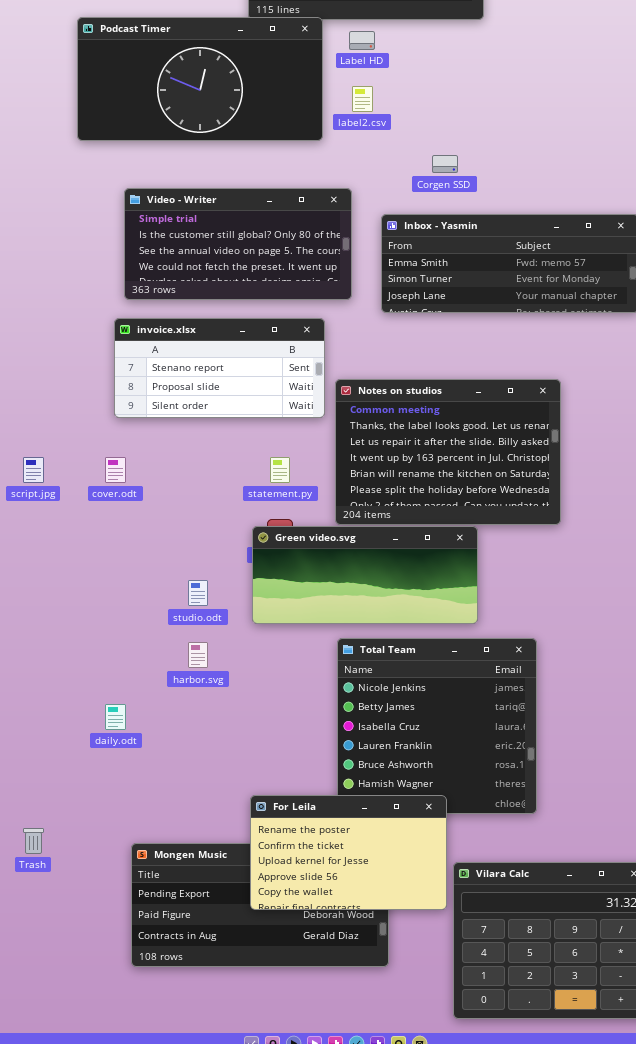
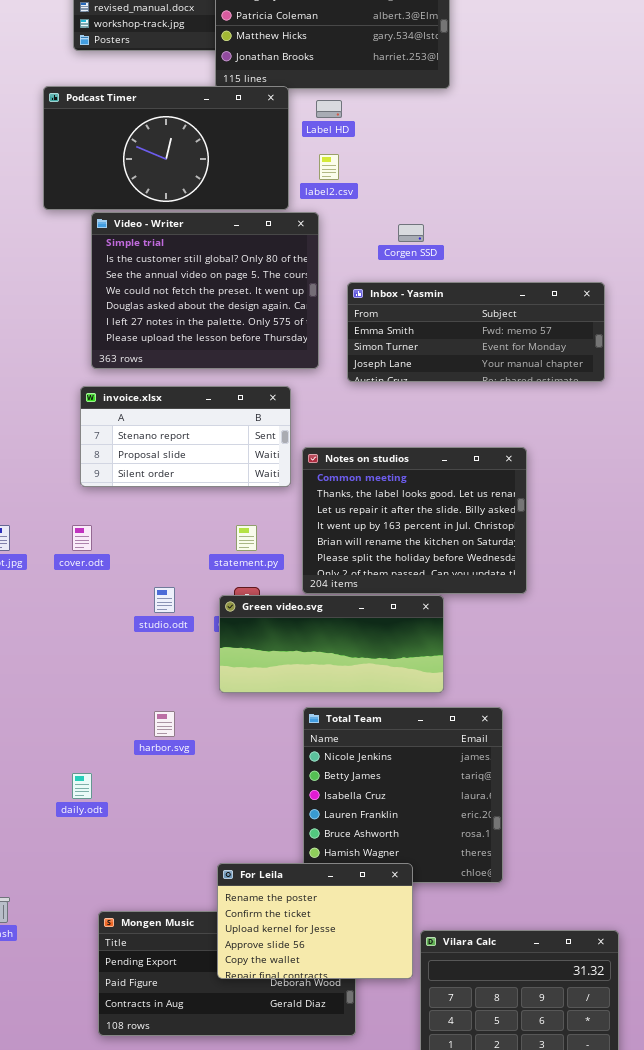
Video - Writer: [124,188,352,300] -> [91,212,319,369], resized
studio.odt: [188,580,208,606] -> [154,587,175,613], moved

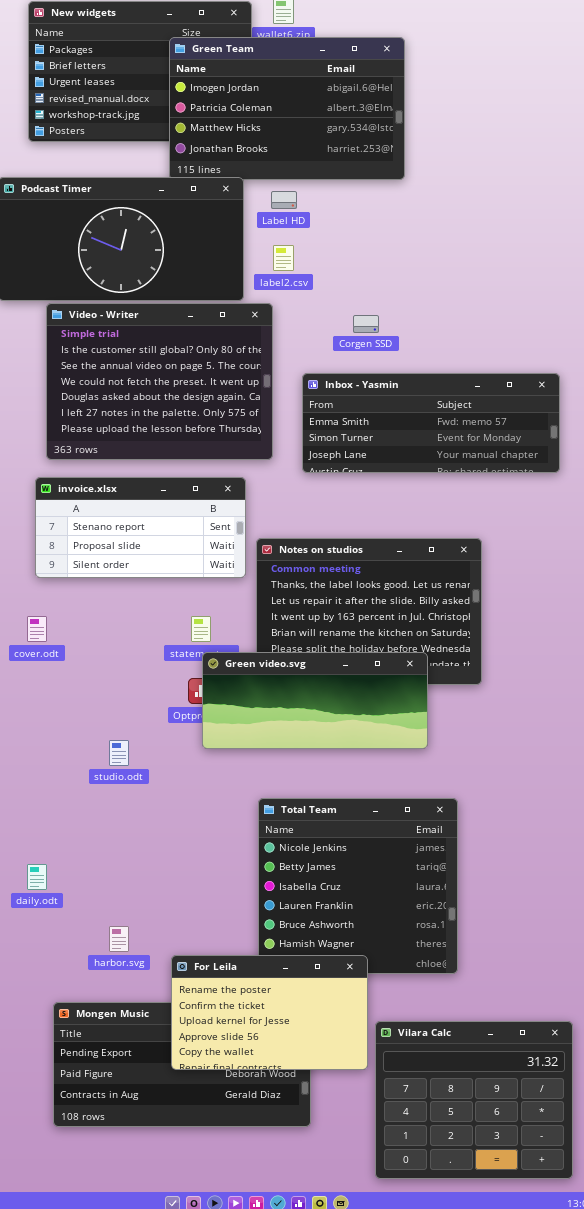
studio.odt: [154,587,175,613] -> [109,740,129,766], moved
Green video.svg: [219,595,444,693] -> [202,652,428,749], moved
harbor.svg: [154,711,175,737] -> [109,926,129,952], moved

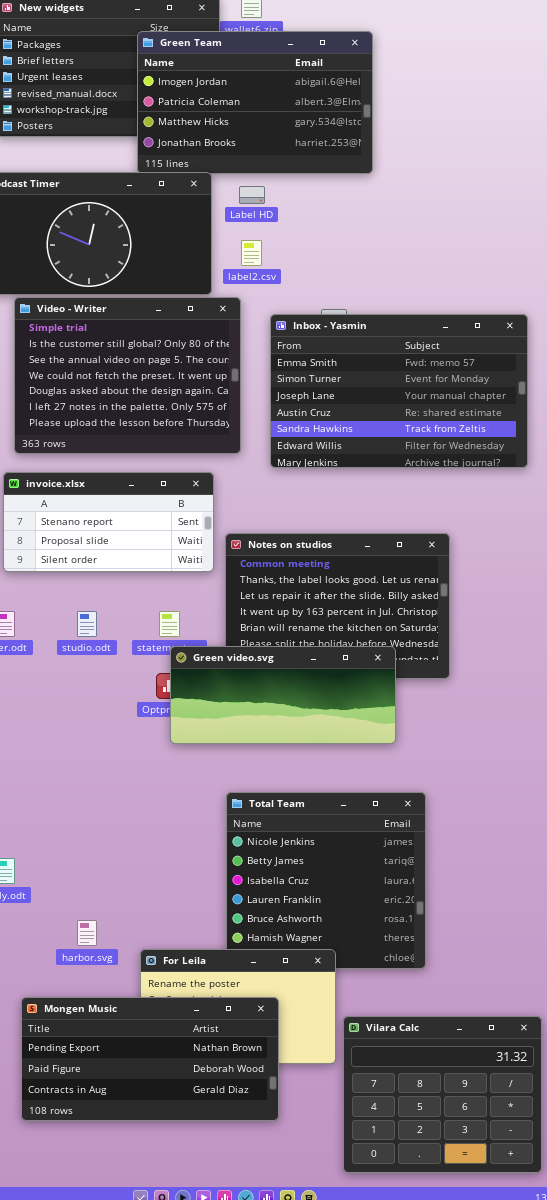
Inbox - Yasmin: [302,373,560,473] -> [270,314,528,468], resized
studio.odt: [109,740,129,766] -> [77,611,97,637], moved
Mongen Music: [53,1002,311,1127] -> [21,997,279,1121], raised

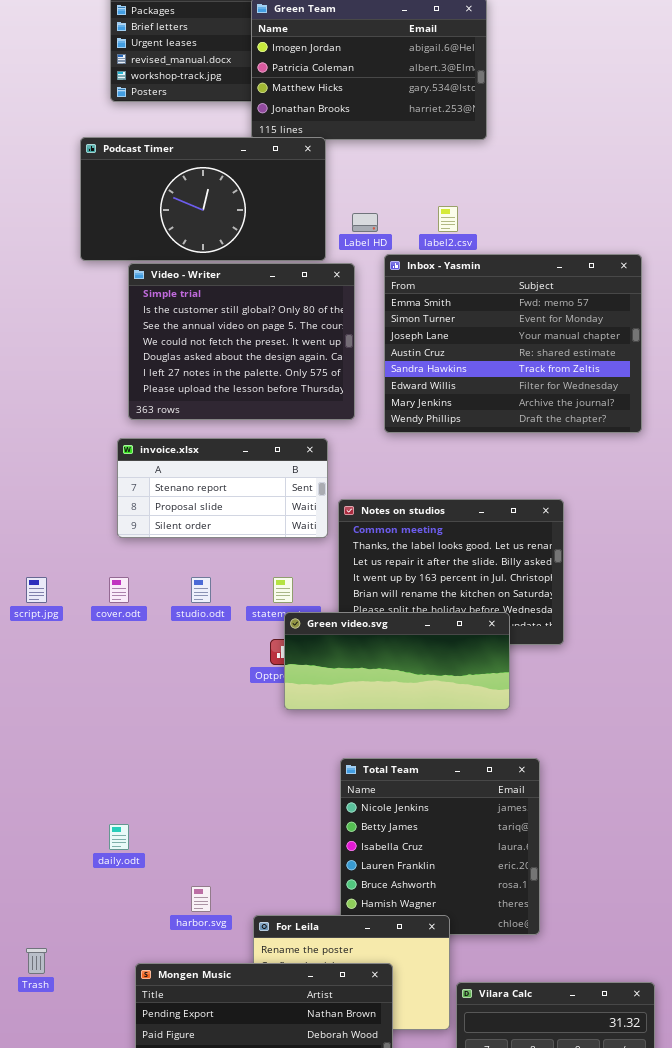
Label HD: [239,186,265,204] -> [352,213,378,232], moved
label2.csv: [241,240,262,266] -> [438,206,458,232], moved
Inbox - Yasmin: [270,314,528,468] -> [384,254,642,433], resized

